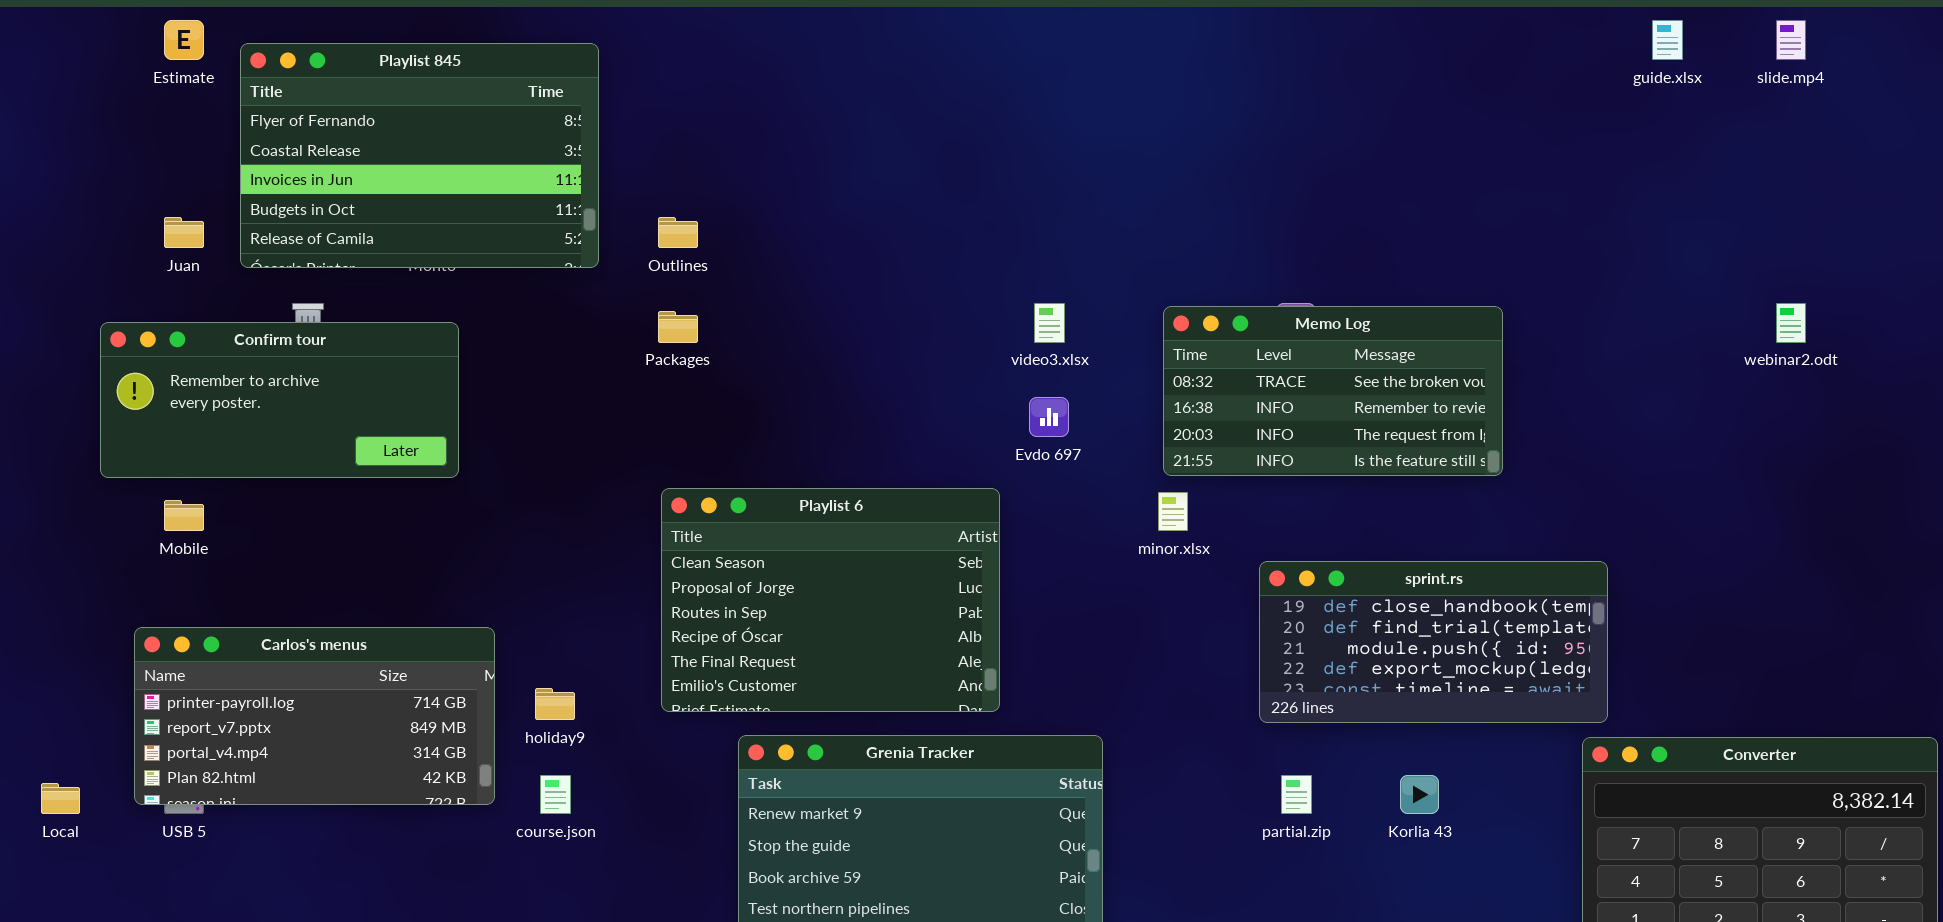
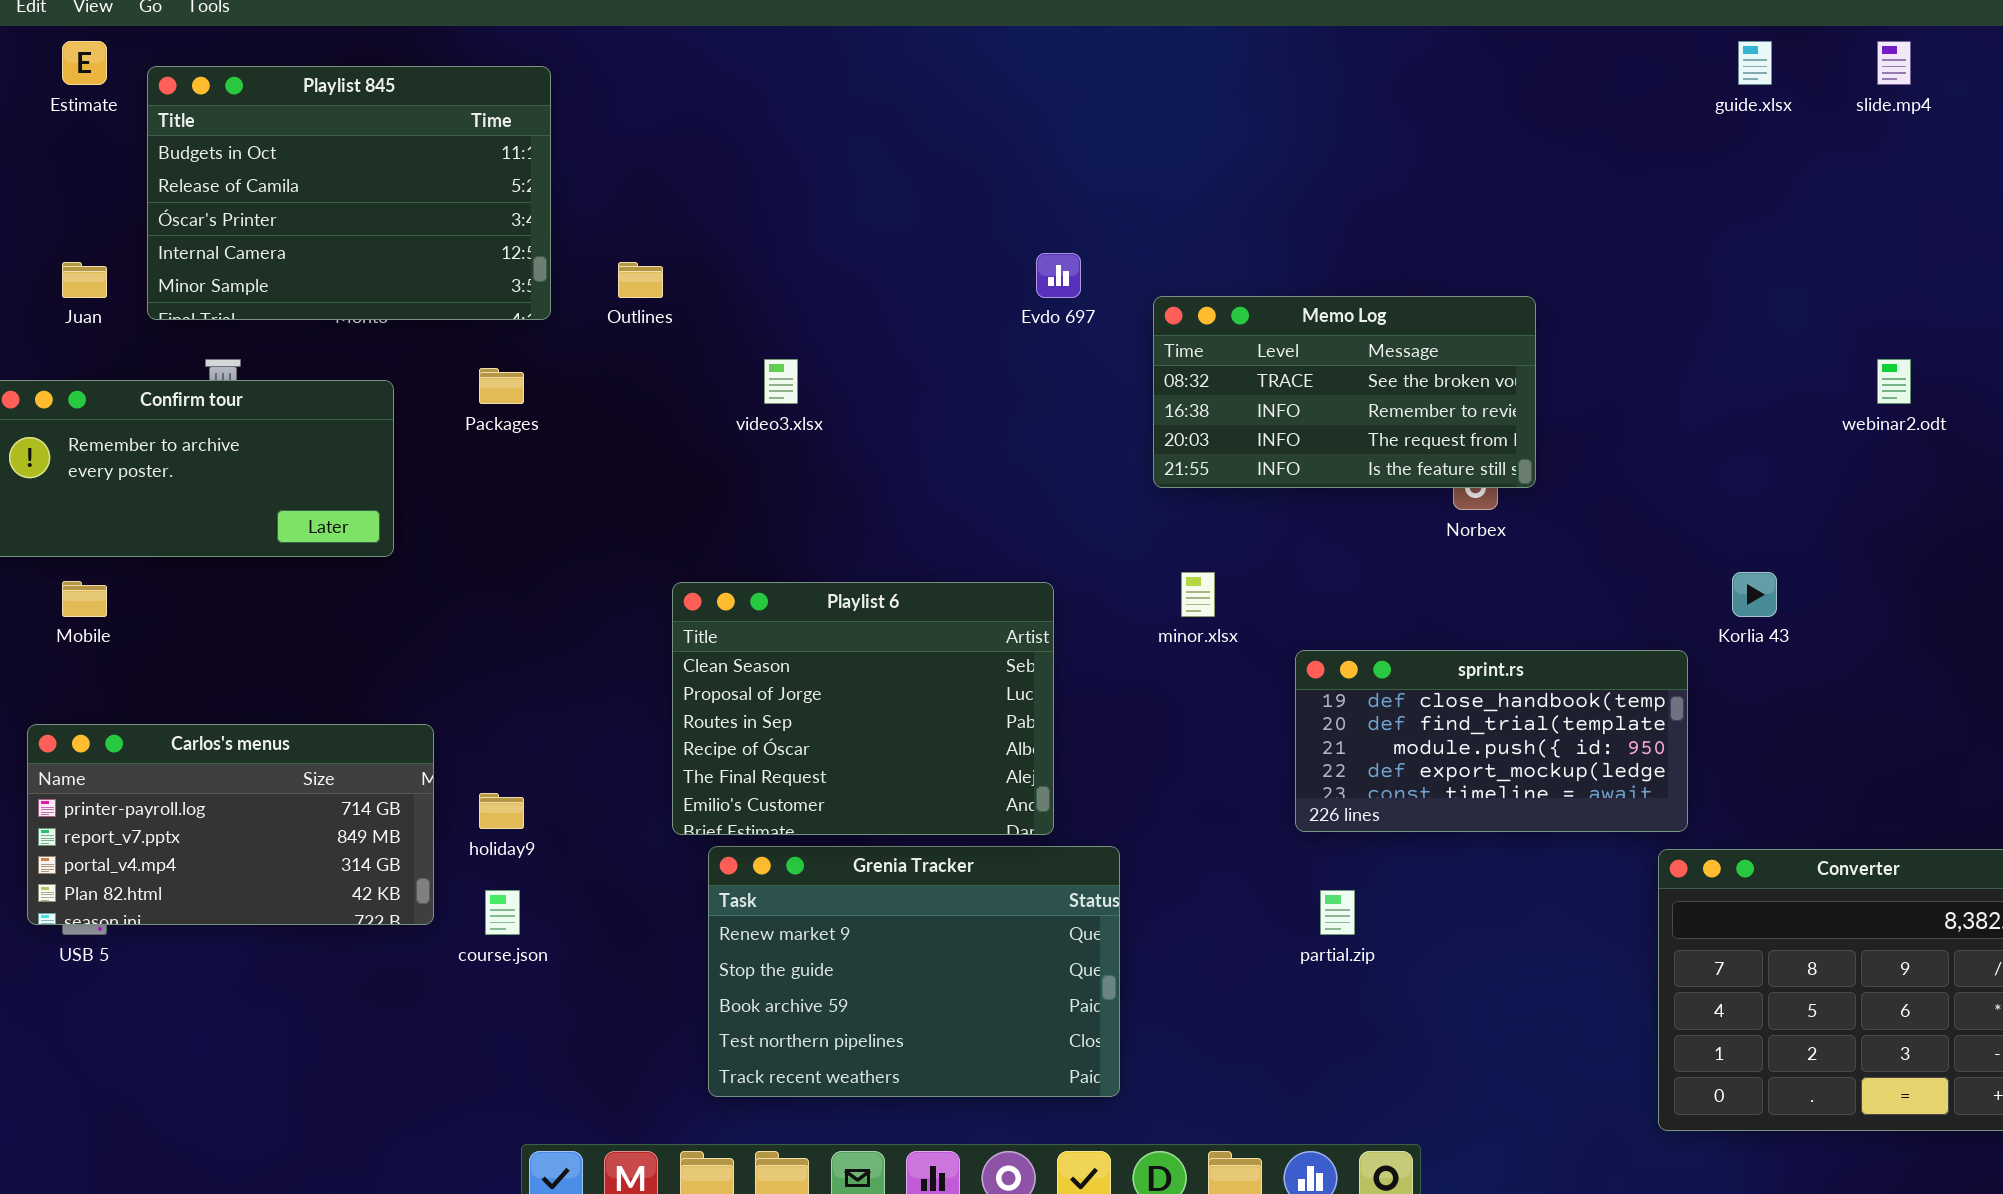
Playlist 845: [240,43,599,268] -> [147,66,551,320], scrolled down 3 rows
video3.xlsx: [1034,303,1065,343] -> [764,359,798,404], moved
Memo Log: [1163,306,1503,476] -> [1153,296,1536,488], moved
Packages: [658,311,698,343] -> [479,368,524,404], moved
Evdo 697: [1029,397,1069,437] -> [1036,253,1081,298], moved
Playlist 6: [661,488,1000,712] -> [672,582,1054,835], moved
Korlia 43: [1400,775,1439,814] -> [1732,572,1777,617], moved

